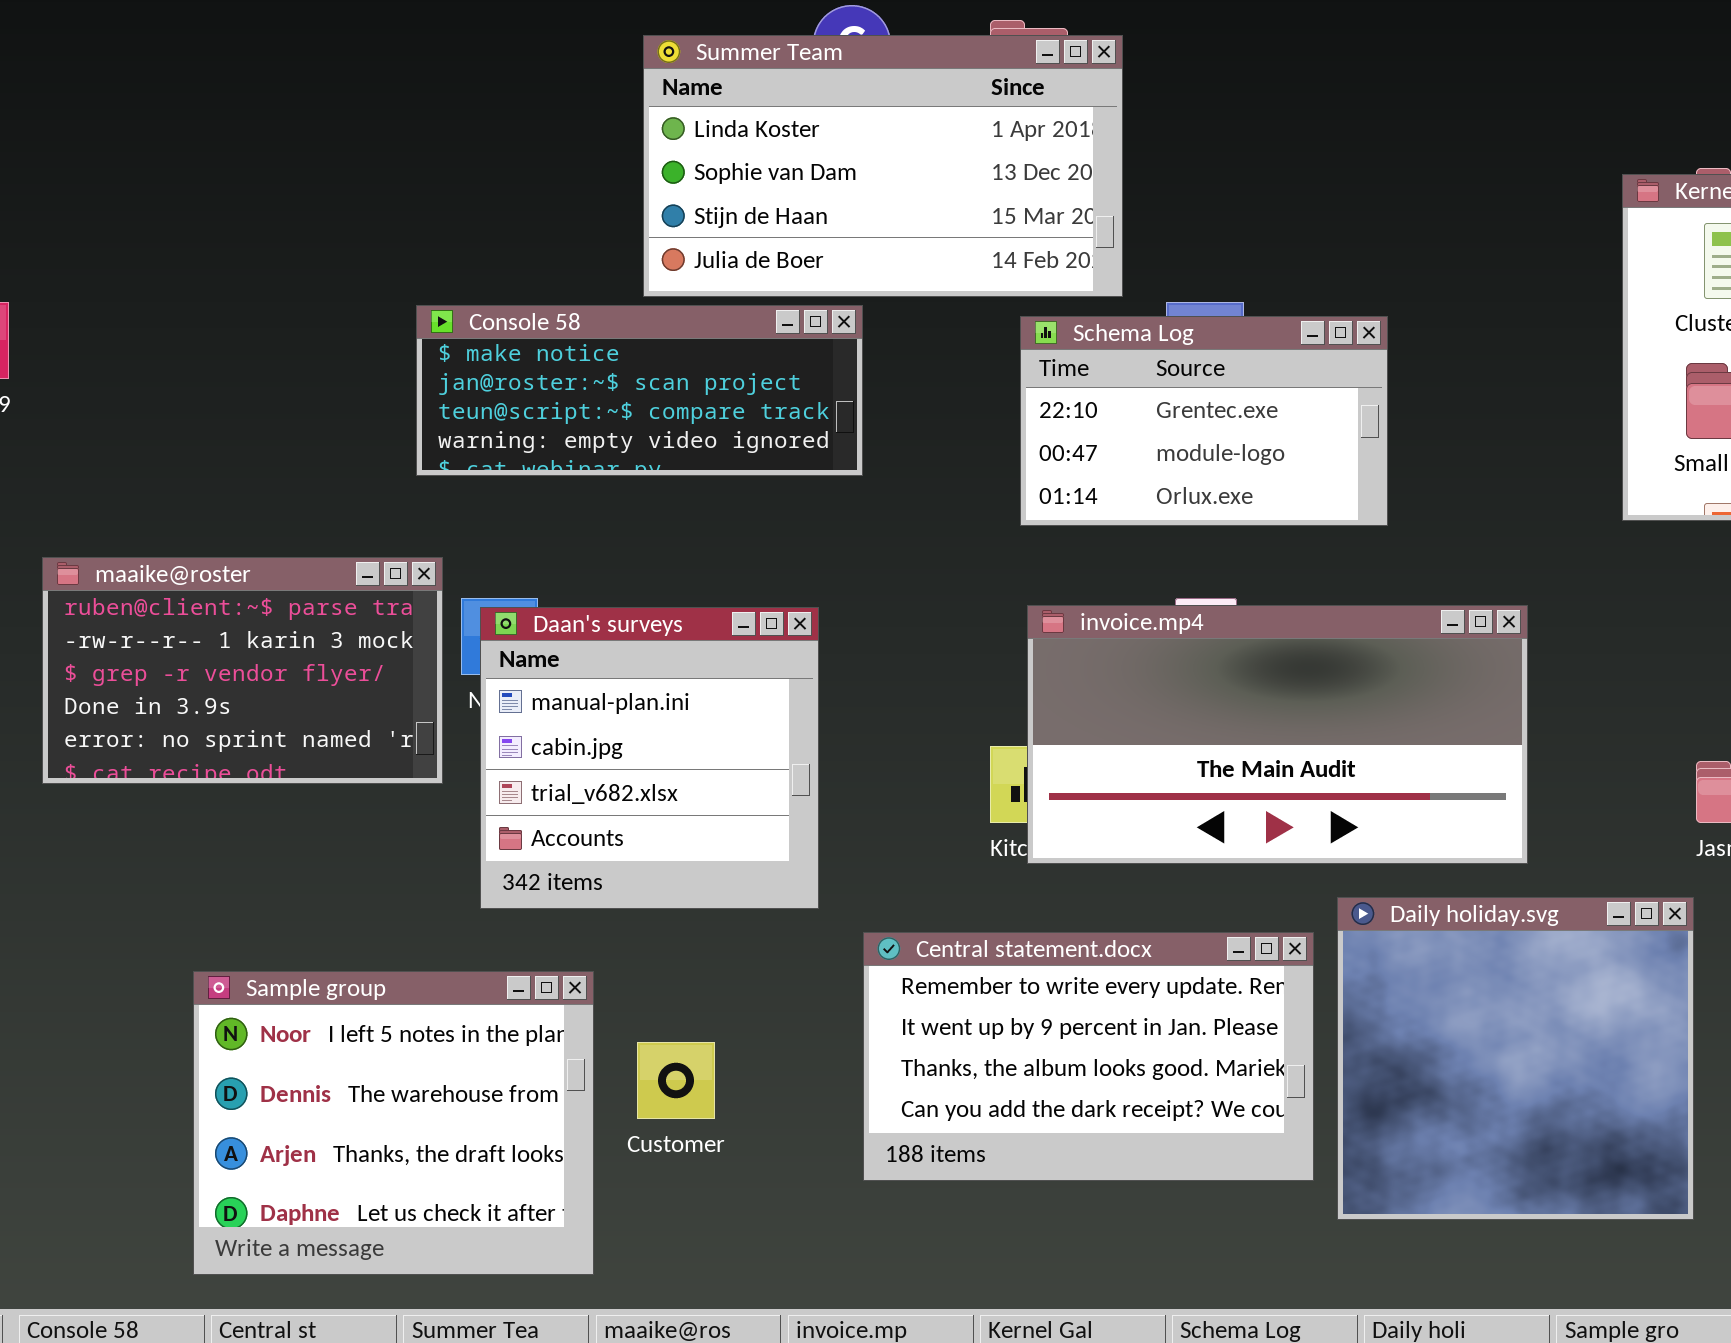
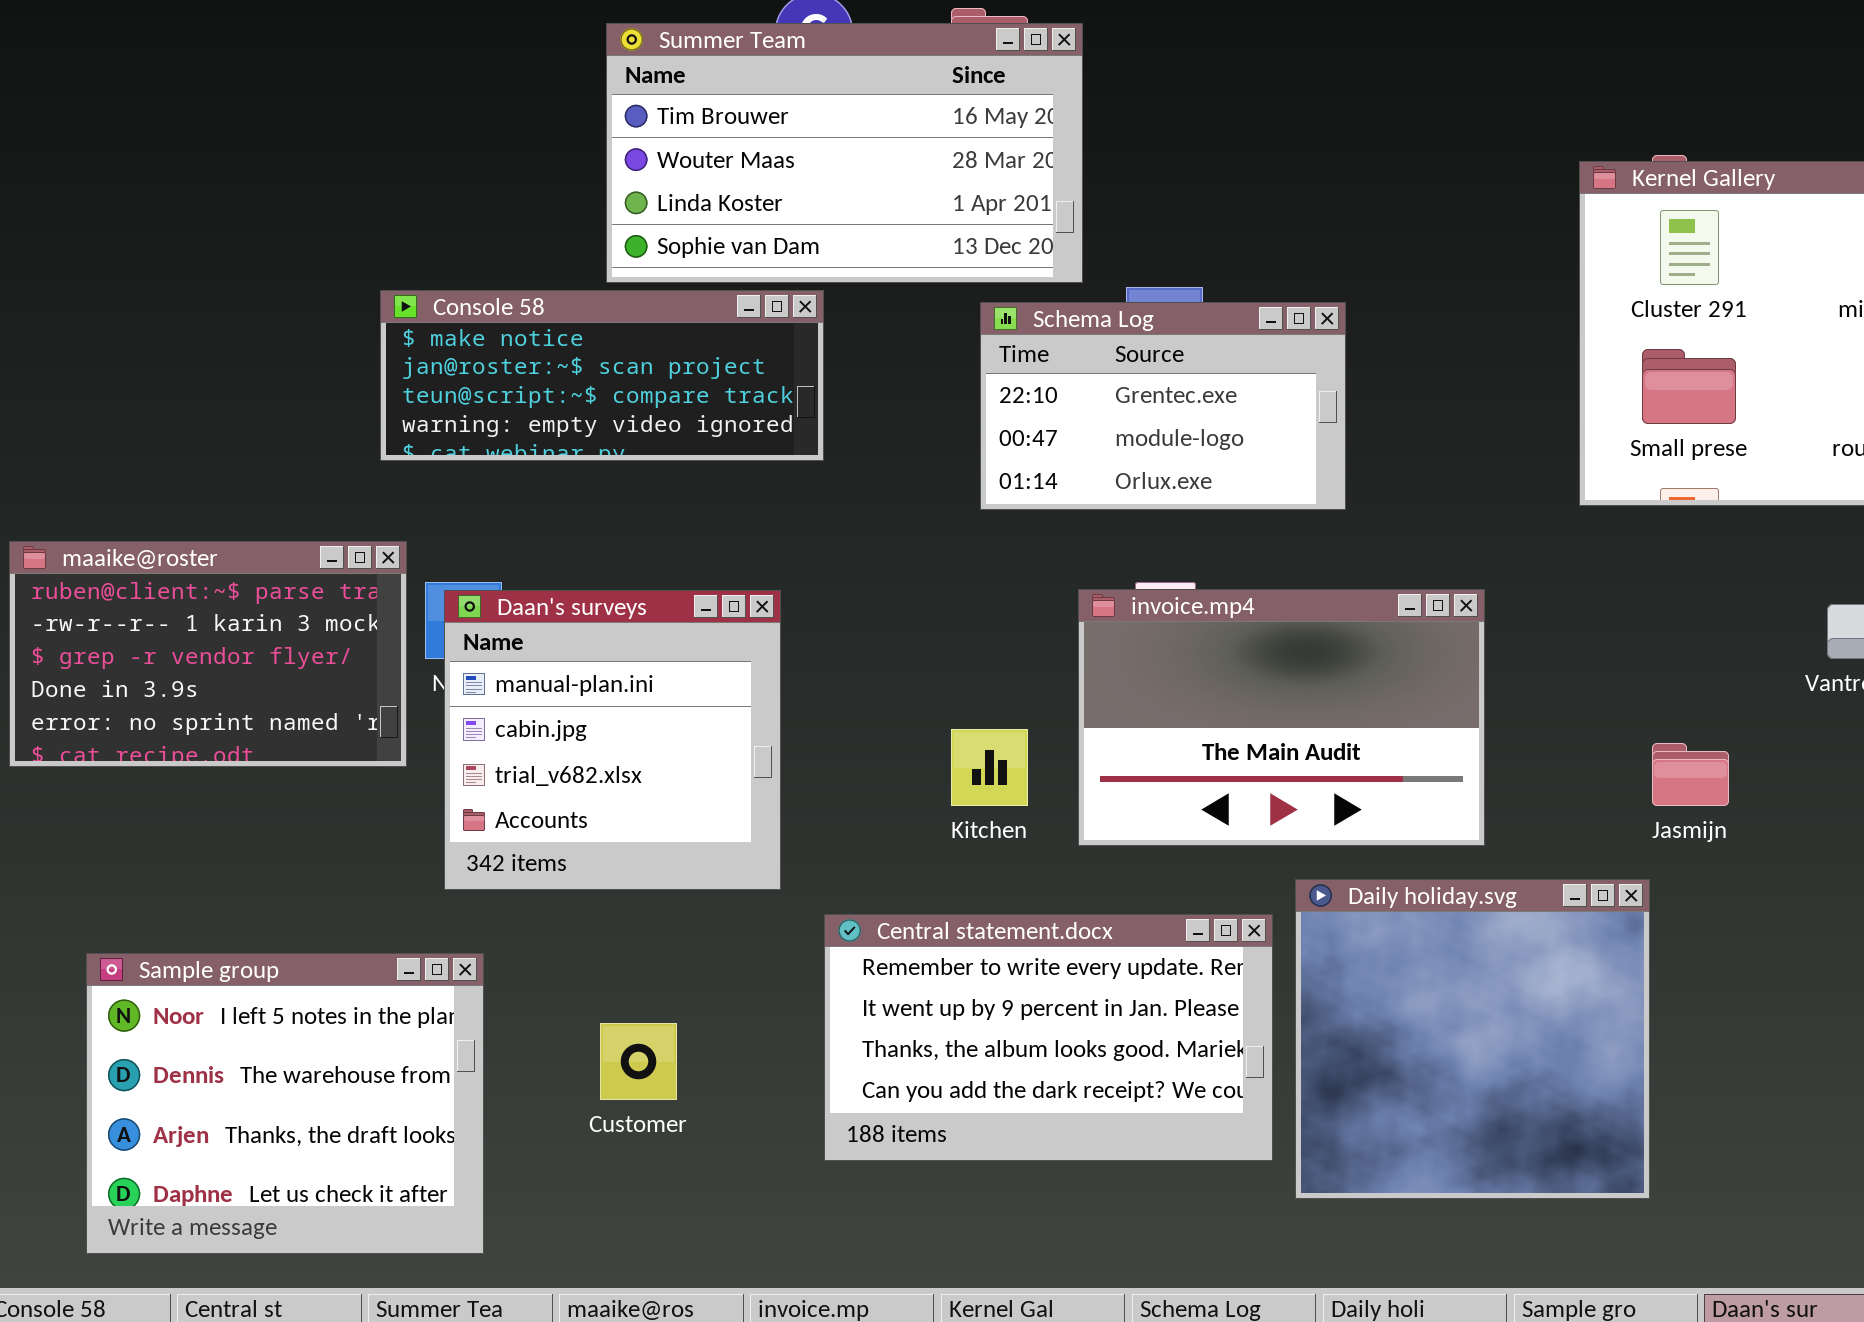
Summer Team: [643,35,1123,297] -> [606,23,1083,283], scrolled up 2 rows
invoice.mp4: [1027,605,1528,864] -> [1078,589,1485,846], resized
Sample group: [193,971,594,1275] -> [86,953,484,1254], moved

